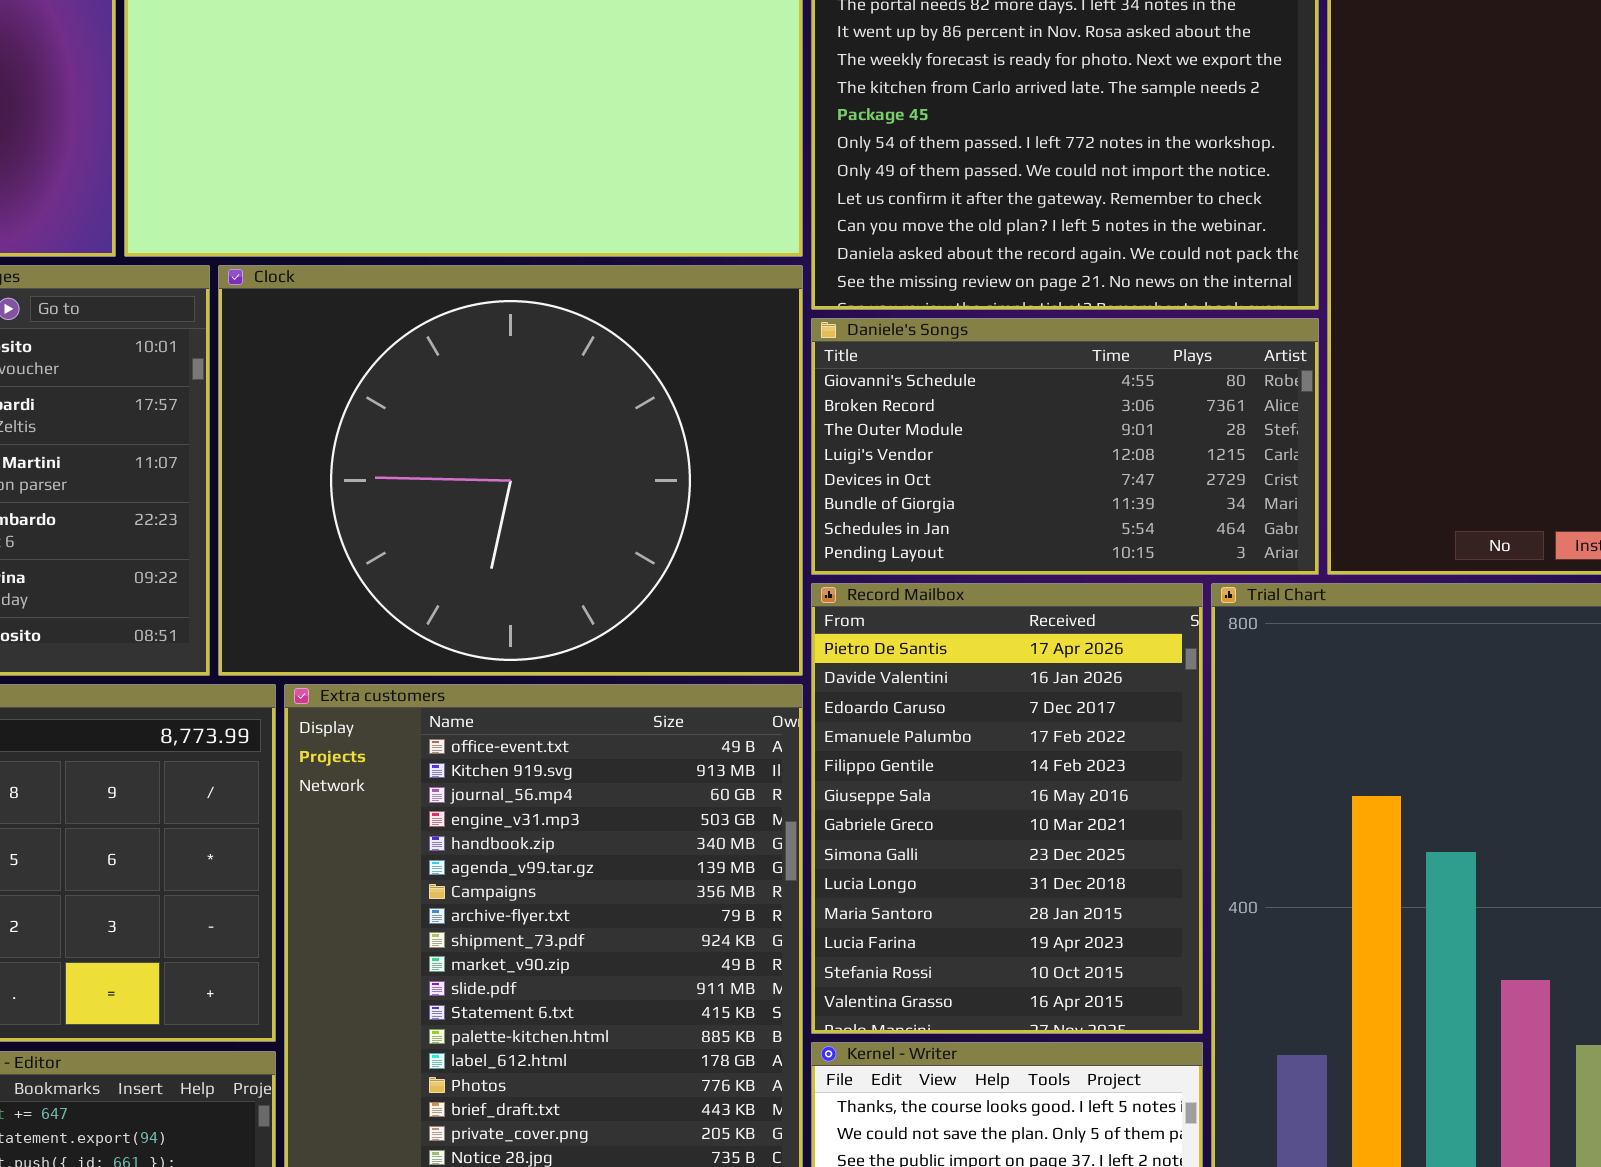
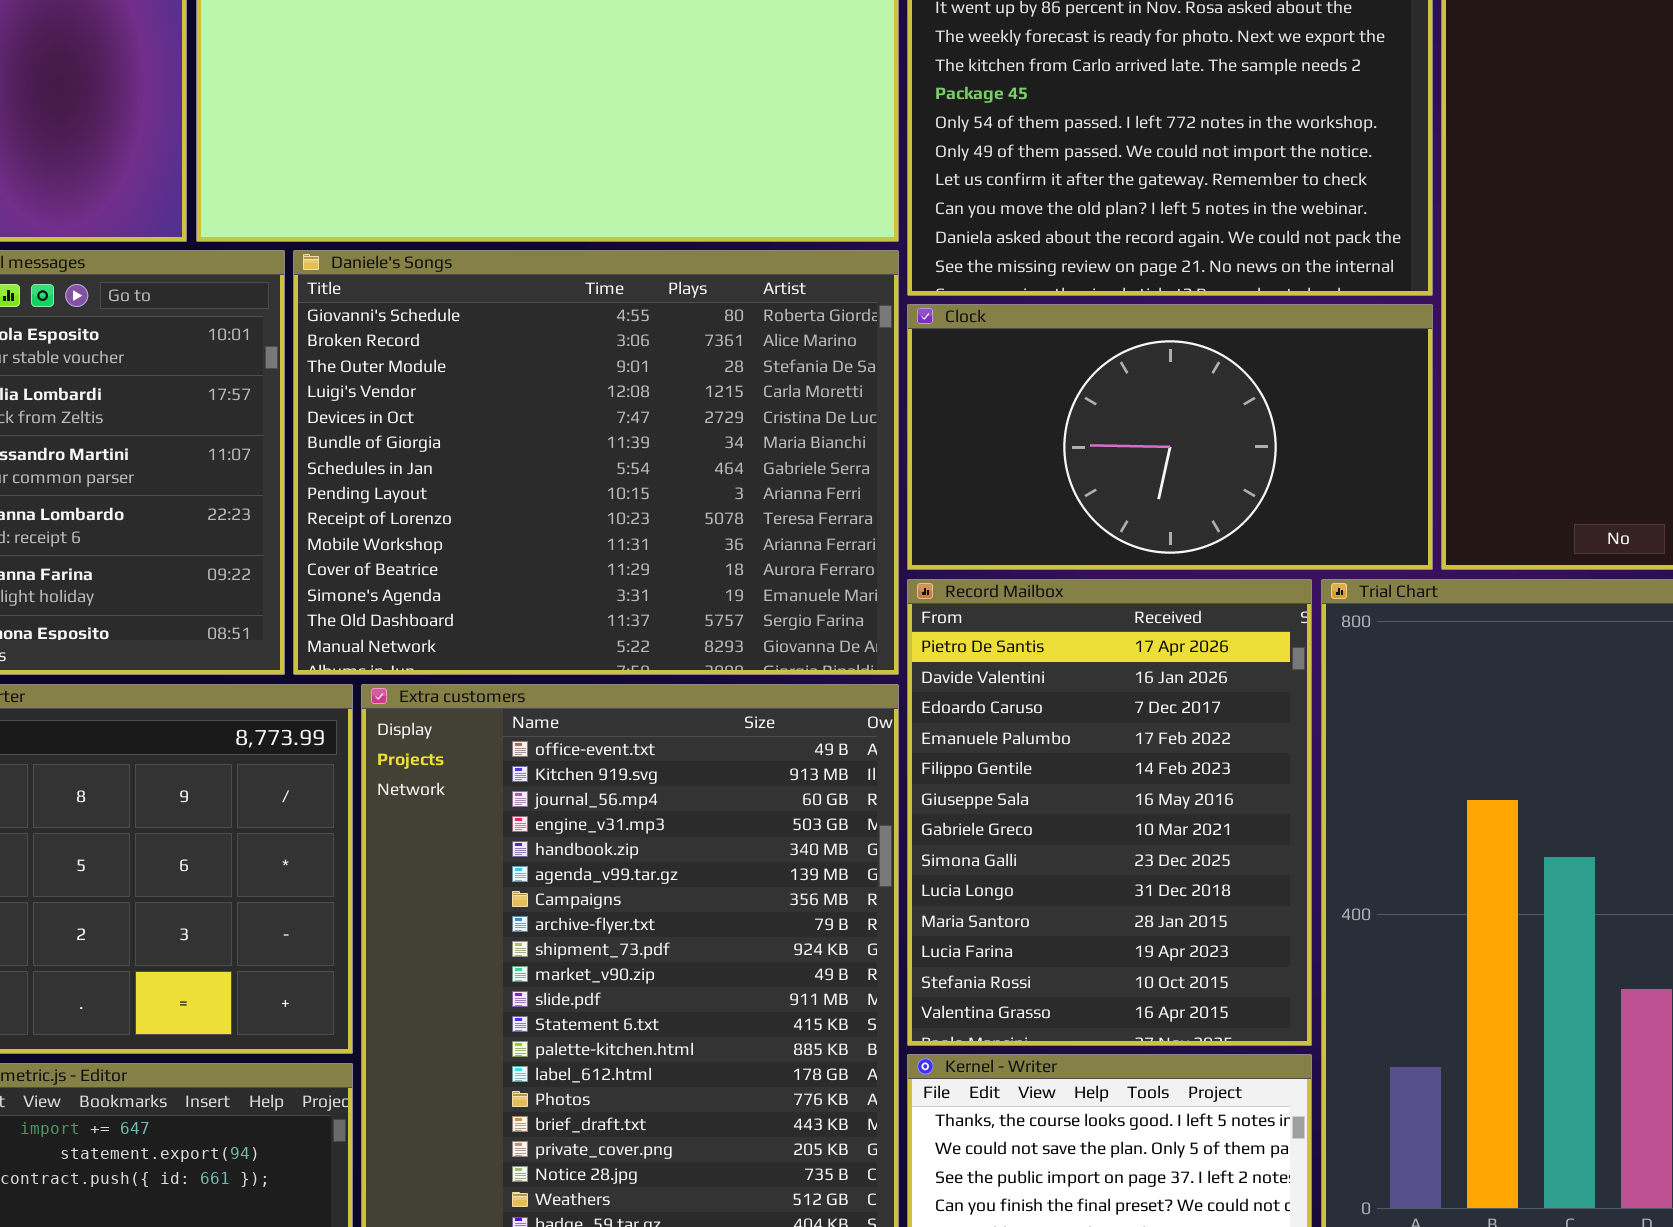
Clock: [218,265,803,676] -> [907,304,1433,570], moved, resized
Daniele's Songs: [811,318,1319,575] -> [293,250,899,675], moved, resized

